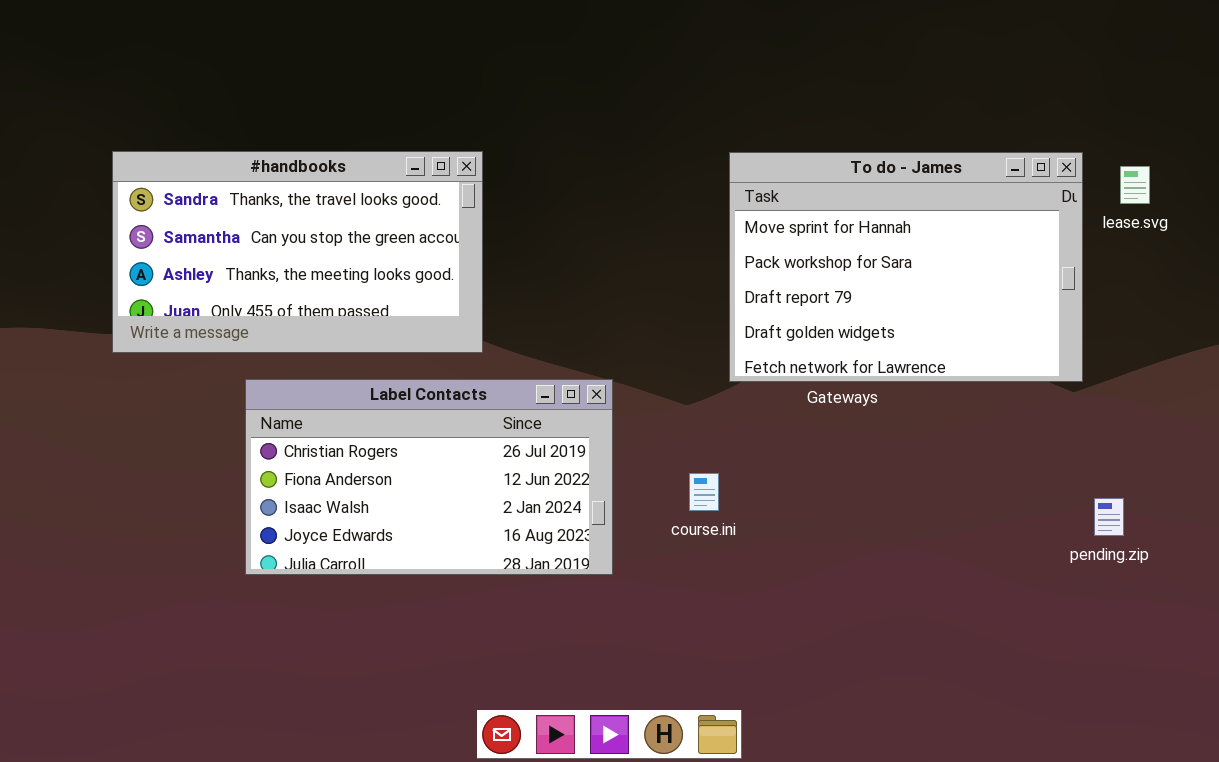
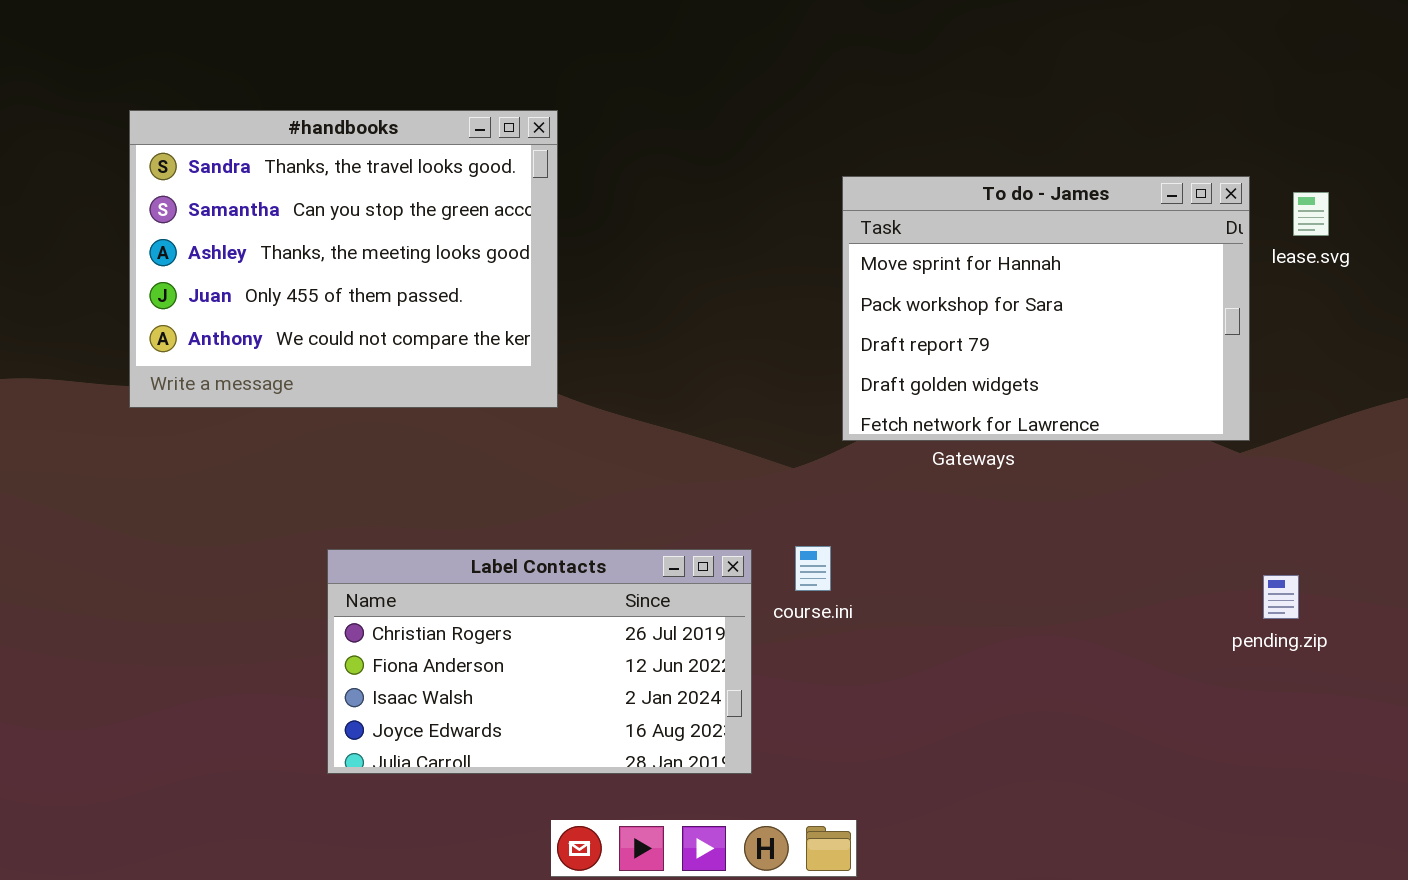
#handbooks: [112,151,483,353] -> [129,110,558,408], resized
Label Contacts: [245,379,613,575] -> [327,549,752,774], moved

